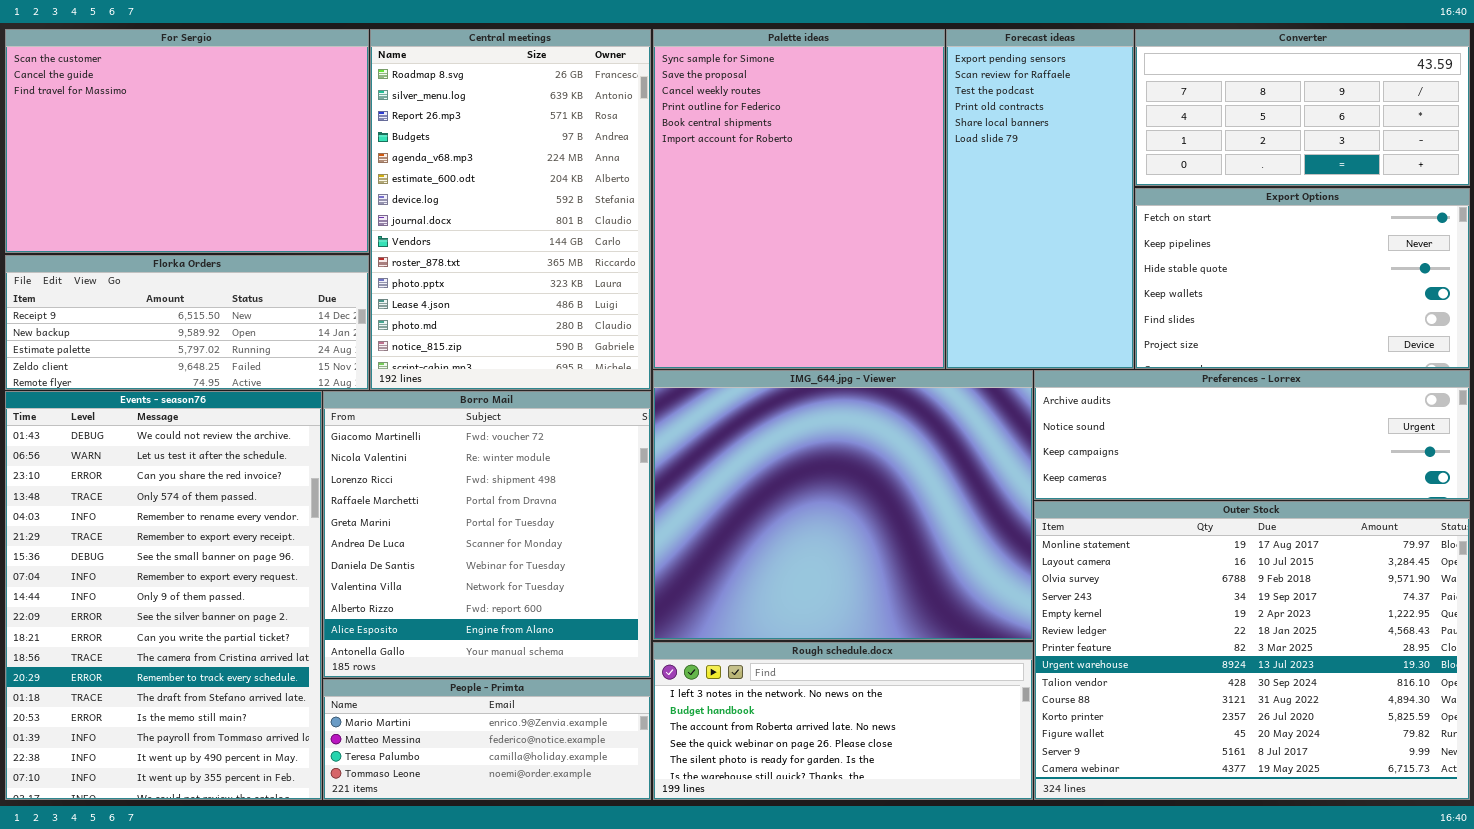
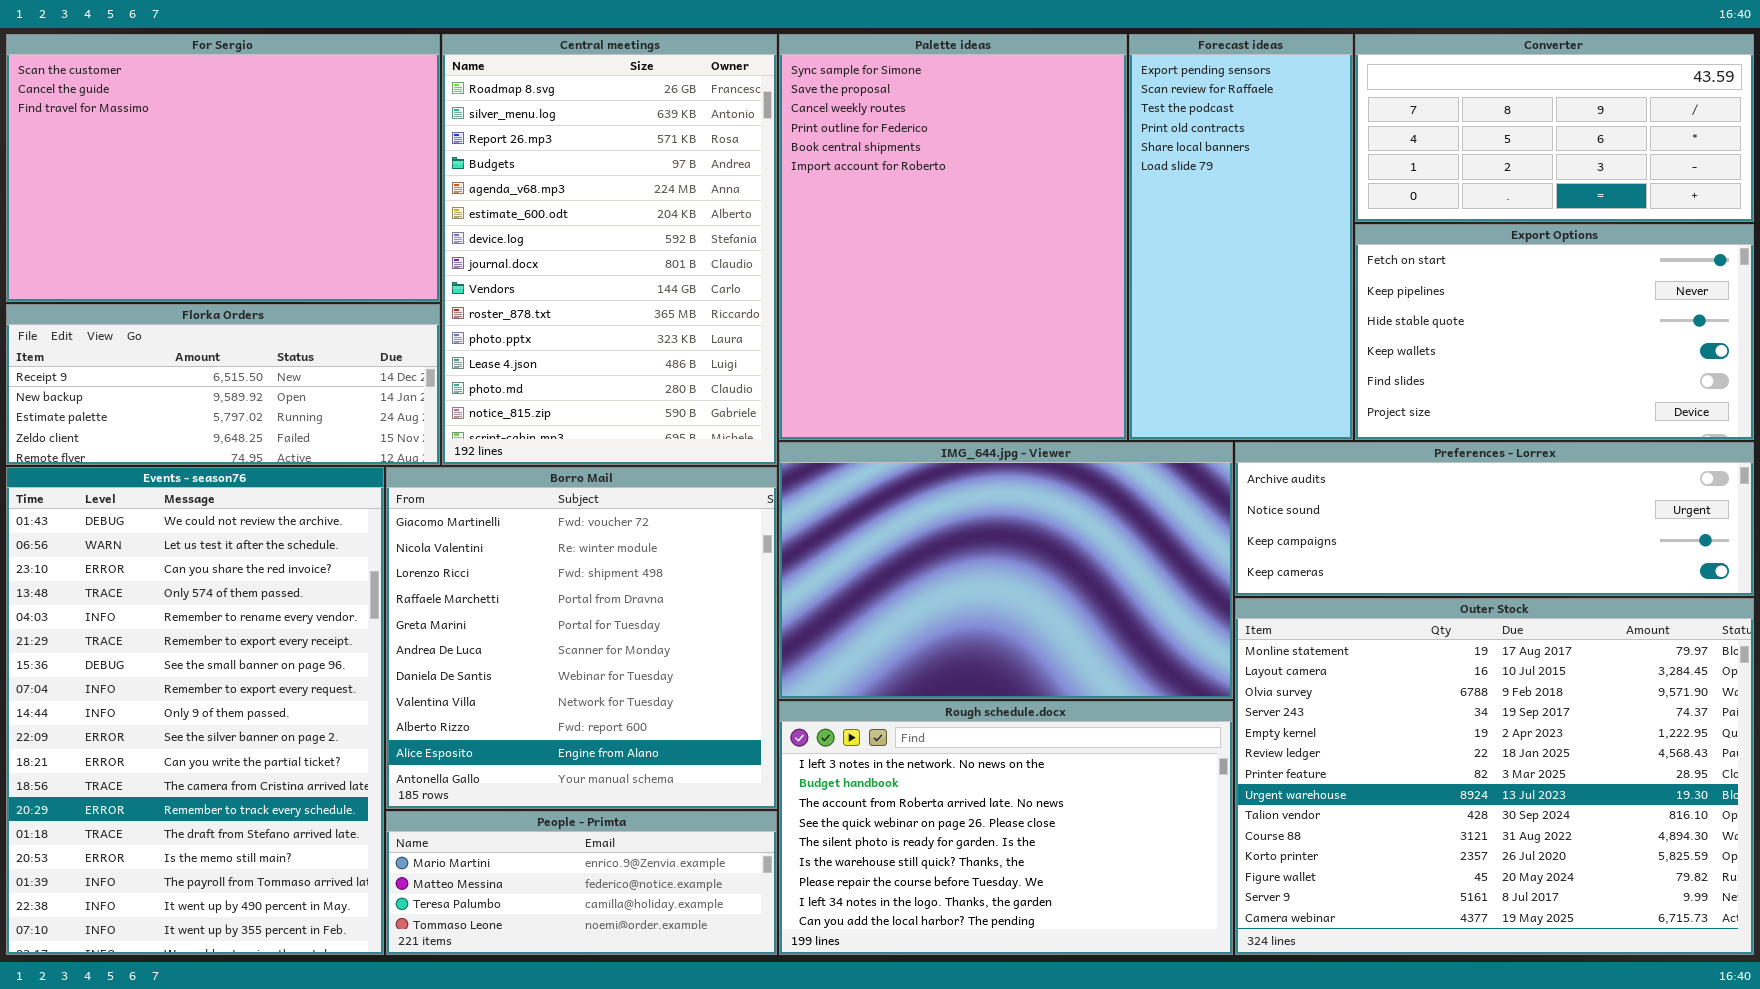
IMG_644.jpg - Viewer: [653,370,1033,640] -> [779,442,1233,699], resized
Rough schedule.docx: [653,642,1033,800] -> [779,701,1233,955], resized

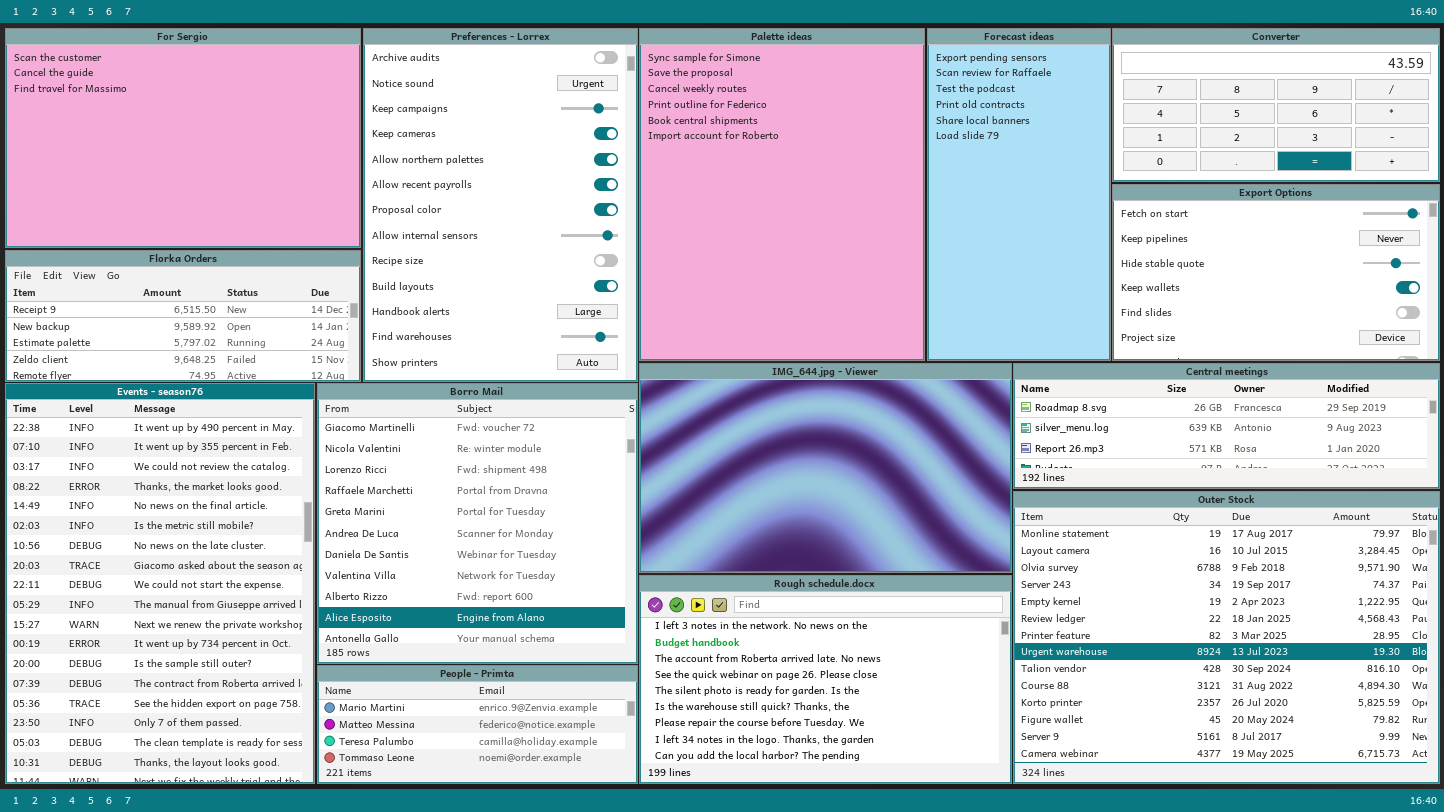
Central meetings: [442,34,777,465] -> [1013,363,1440,489], moved, resized
Preferences - Lorrex: [1235,442,1754,596] -> [363,28,638,382], moved, resized
Events - season76: [6,467,384,955] -> [5,383,315,784], scrolled down 16 rows

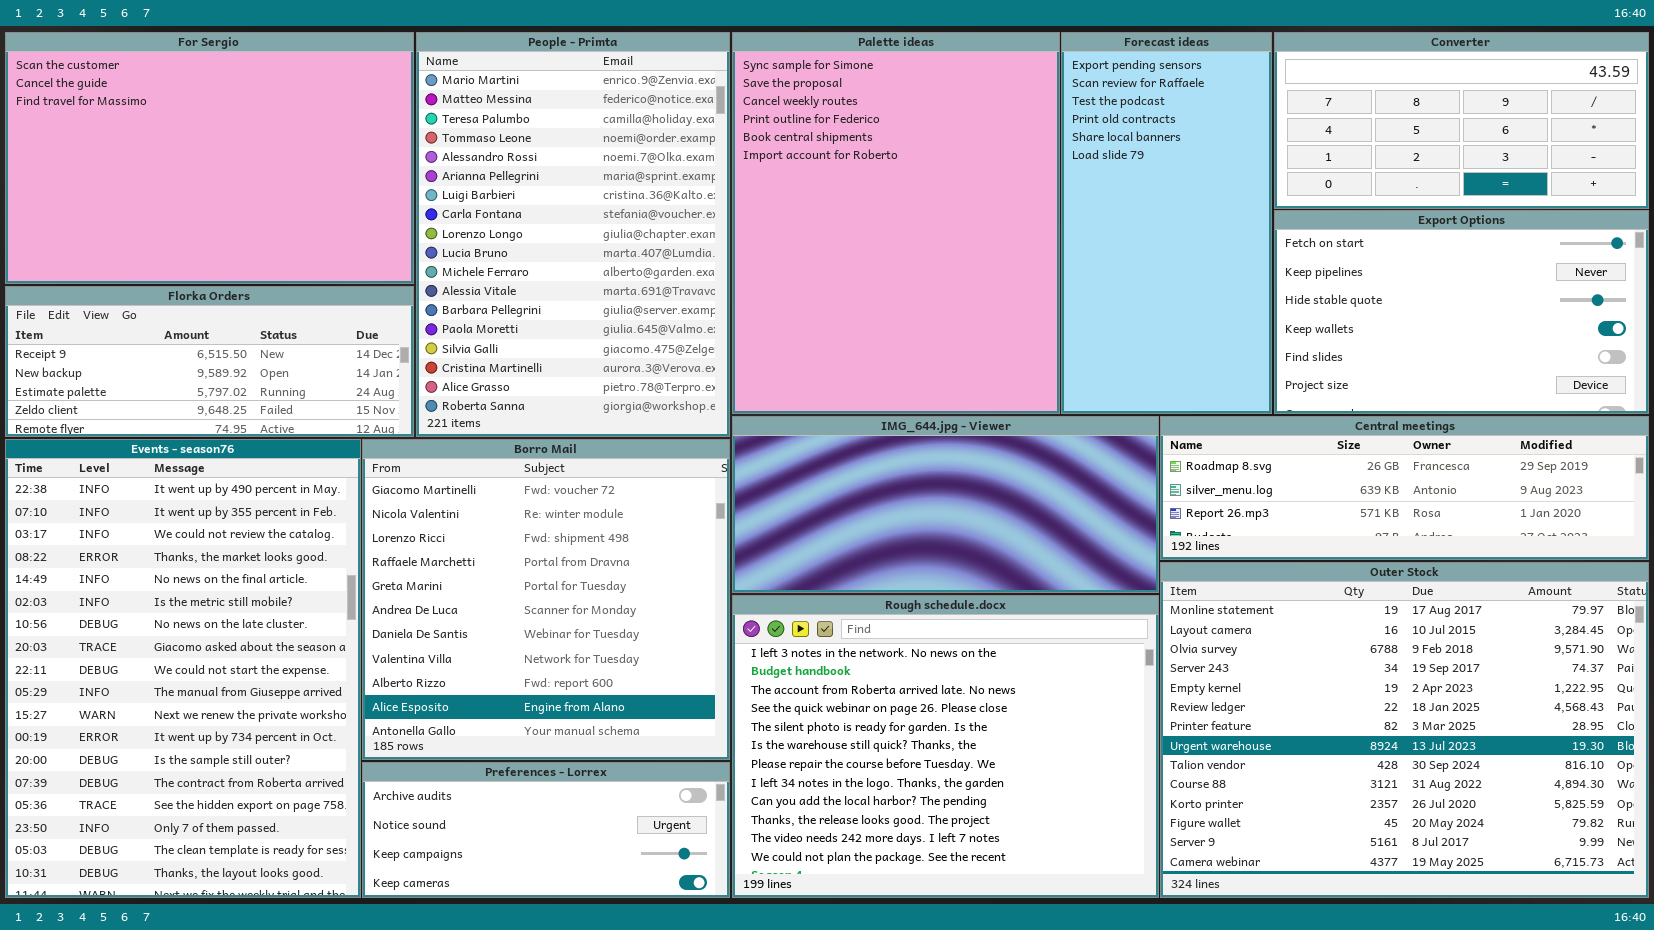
Preferences - Lorrex: [363,28,638,382] -> [362,762,730,898], moved, resized
IMG_644.jpg - Viewer: [639,363,1012,573] -> [732,416,1159,593], resized
Rough schedule.docx: [639,575,1012,784] -> [732,595,1159,898], resized
People - Primta: [317,665,638,784] -> [416,32,730,437], moved, resized

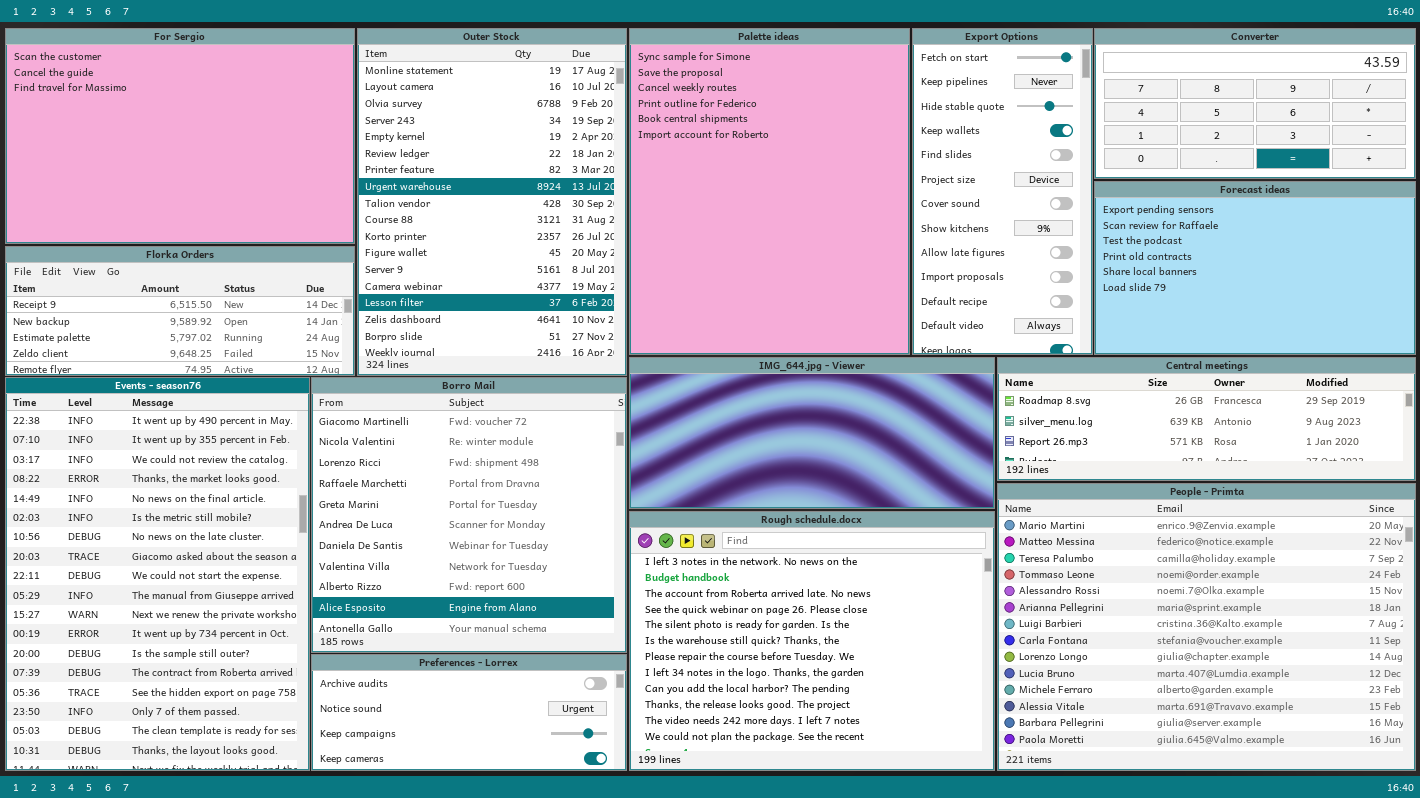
People - Primta: [416,32,730,437] -> [997,483,1416,771], moved, resized
Forecast ideas: [1061,32,1272,414] -> [1094,181,1416,355], moved, resized
Export Options: [1274,210,1649,414] -> [912,28,1093,355], moved, resized
Outer Stock: [1160,562,1649,898] -> [357,28,627,376], moved, resized

